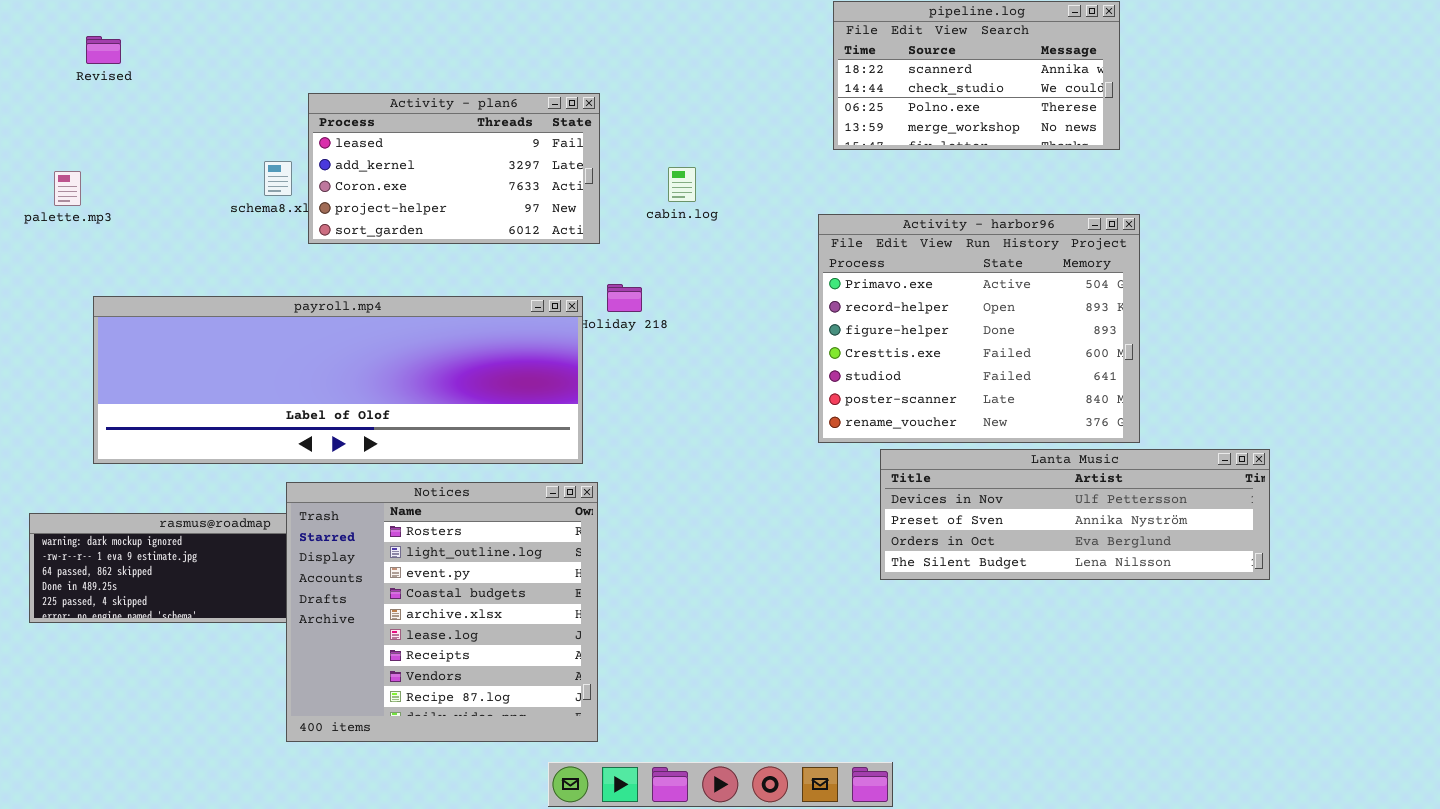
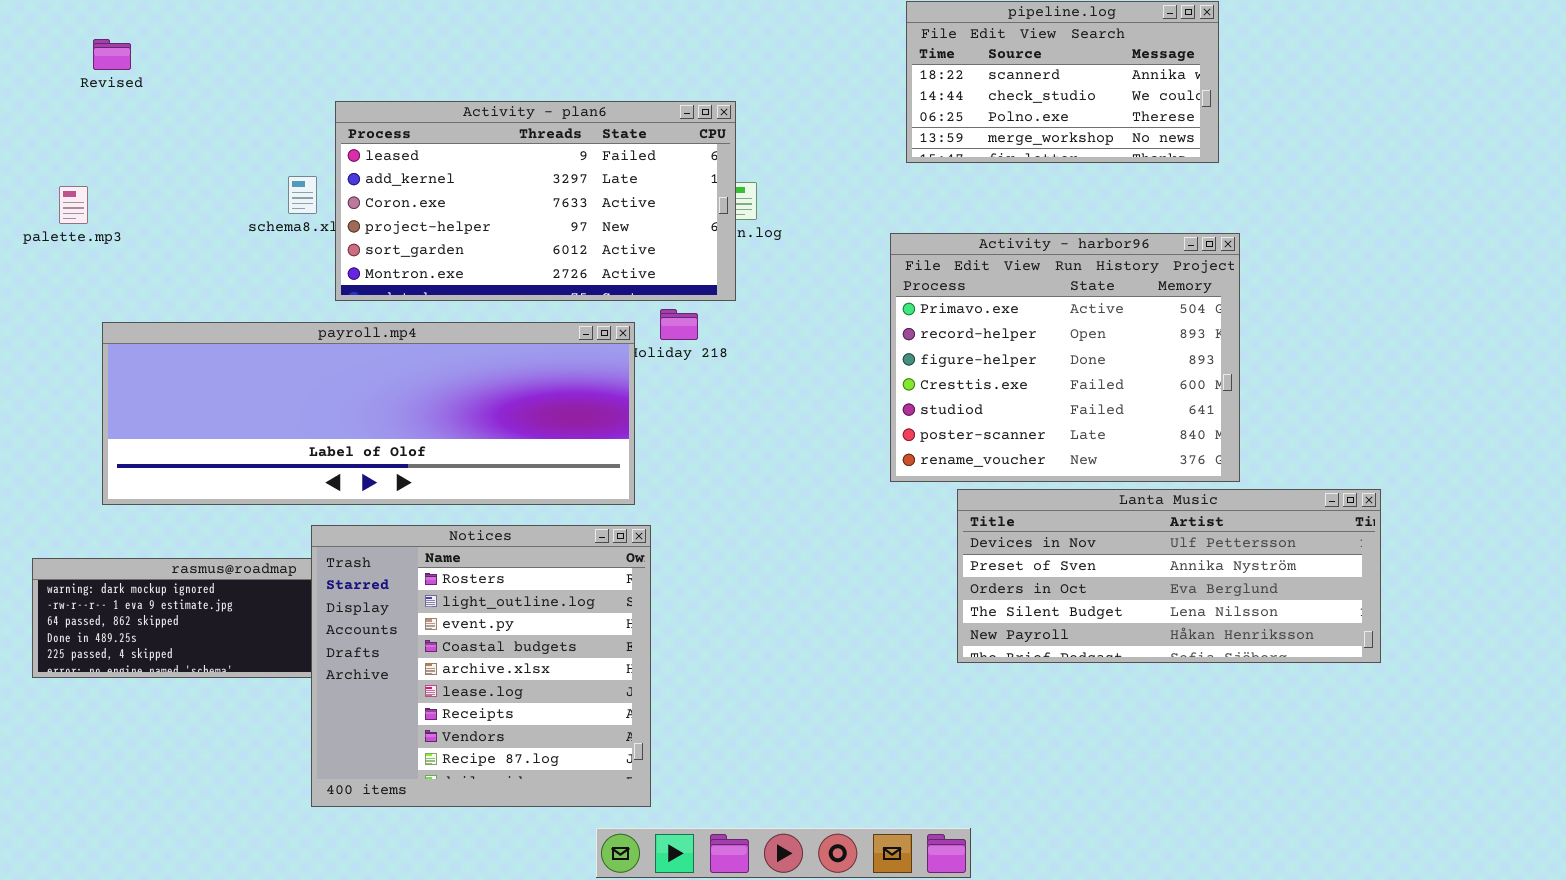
Activity - plan6: [308,93,600,244] -> [335,101,736,301], resized
Lanta Music: [880,449,1270,580] -> [957,489,1381,663], resized

